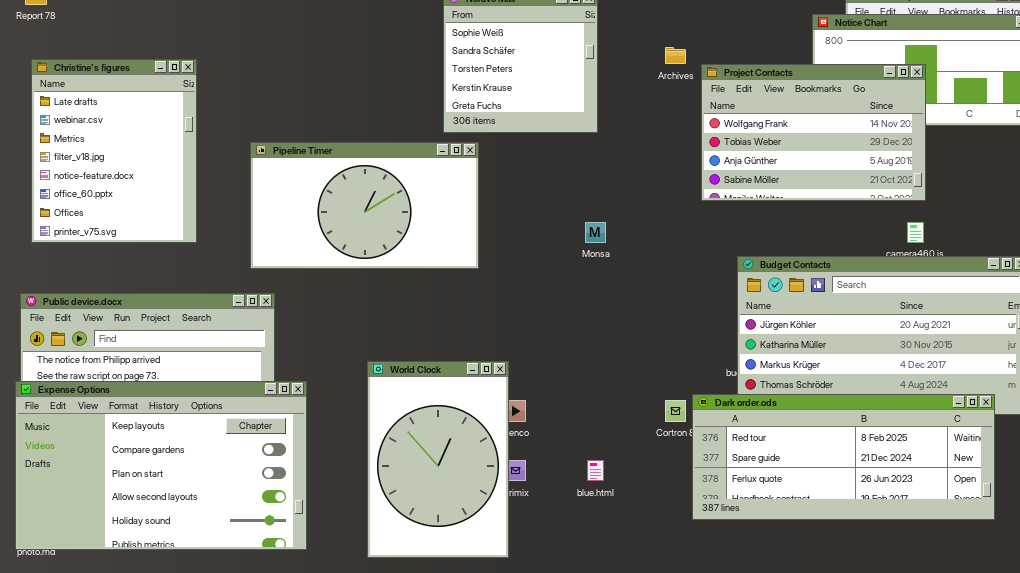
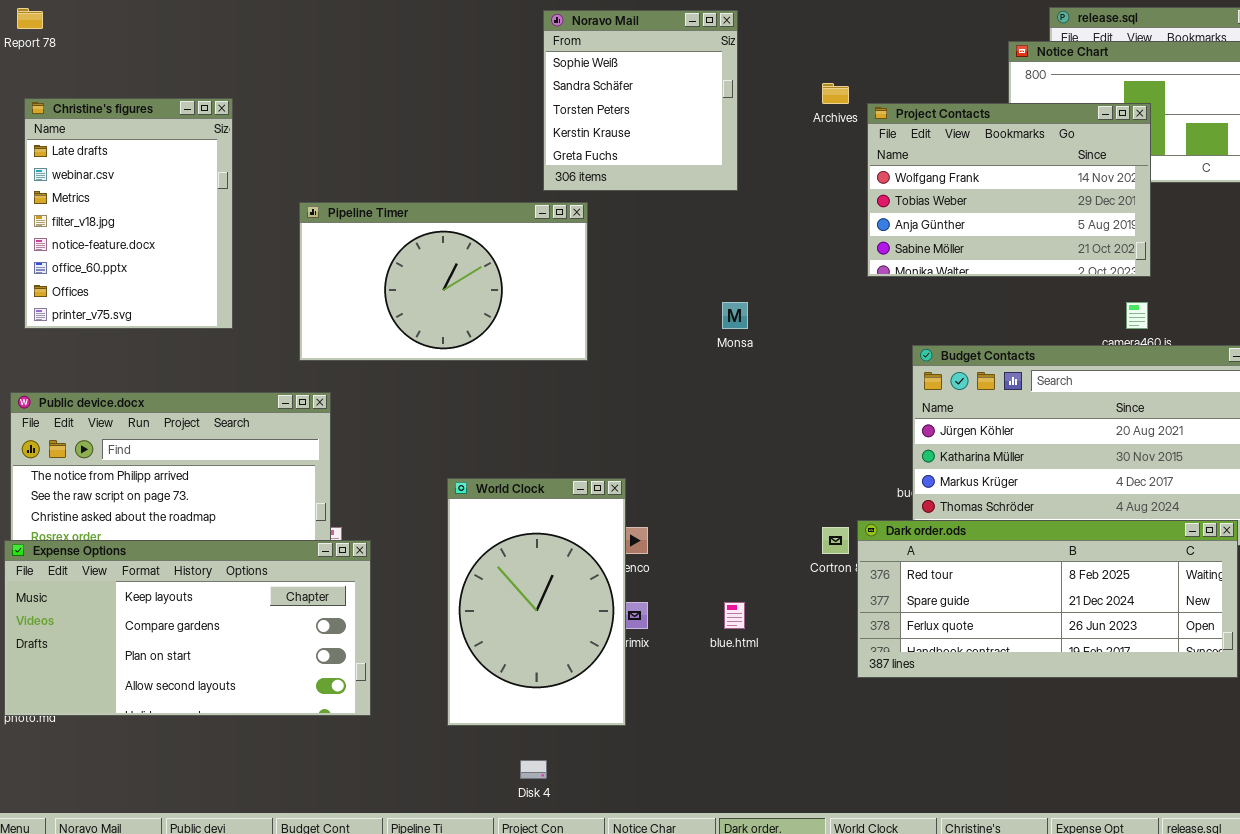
Expense Options: [15,381,307,550] -> [4,540,371,716], resized

